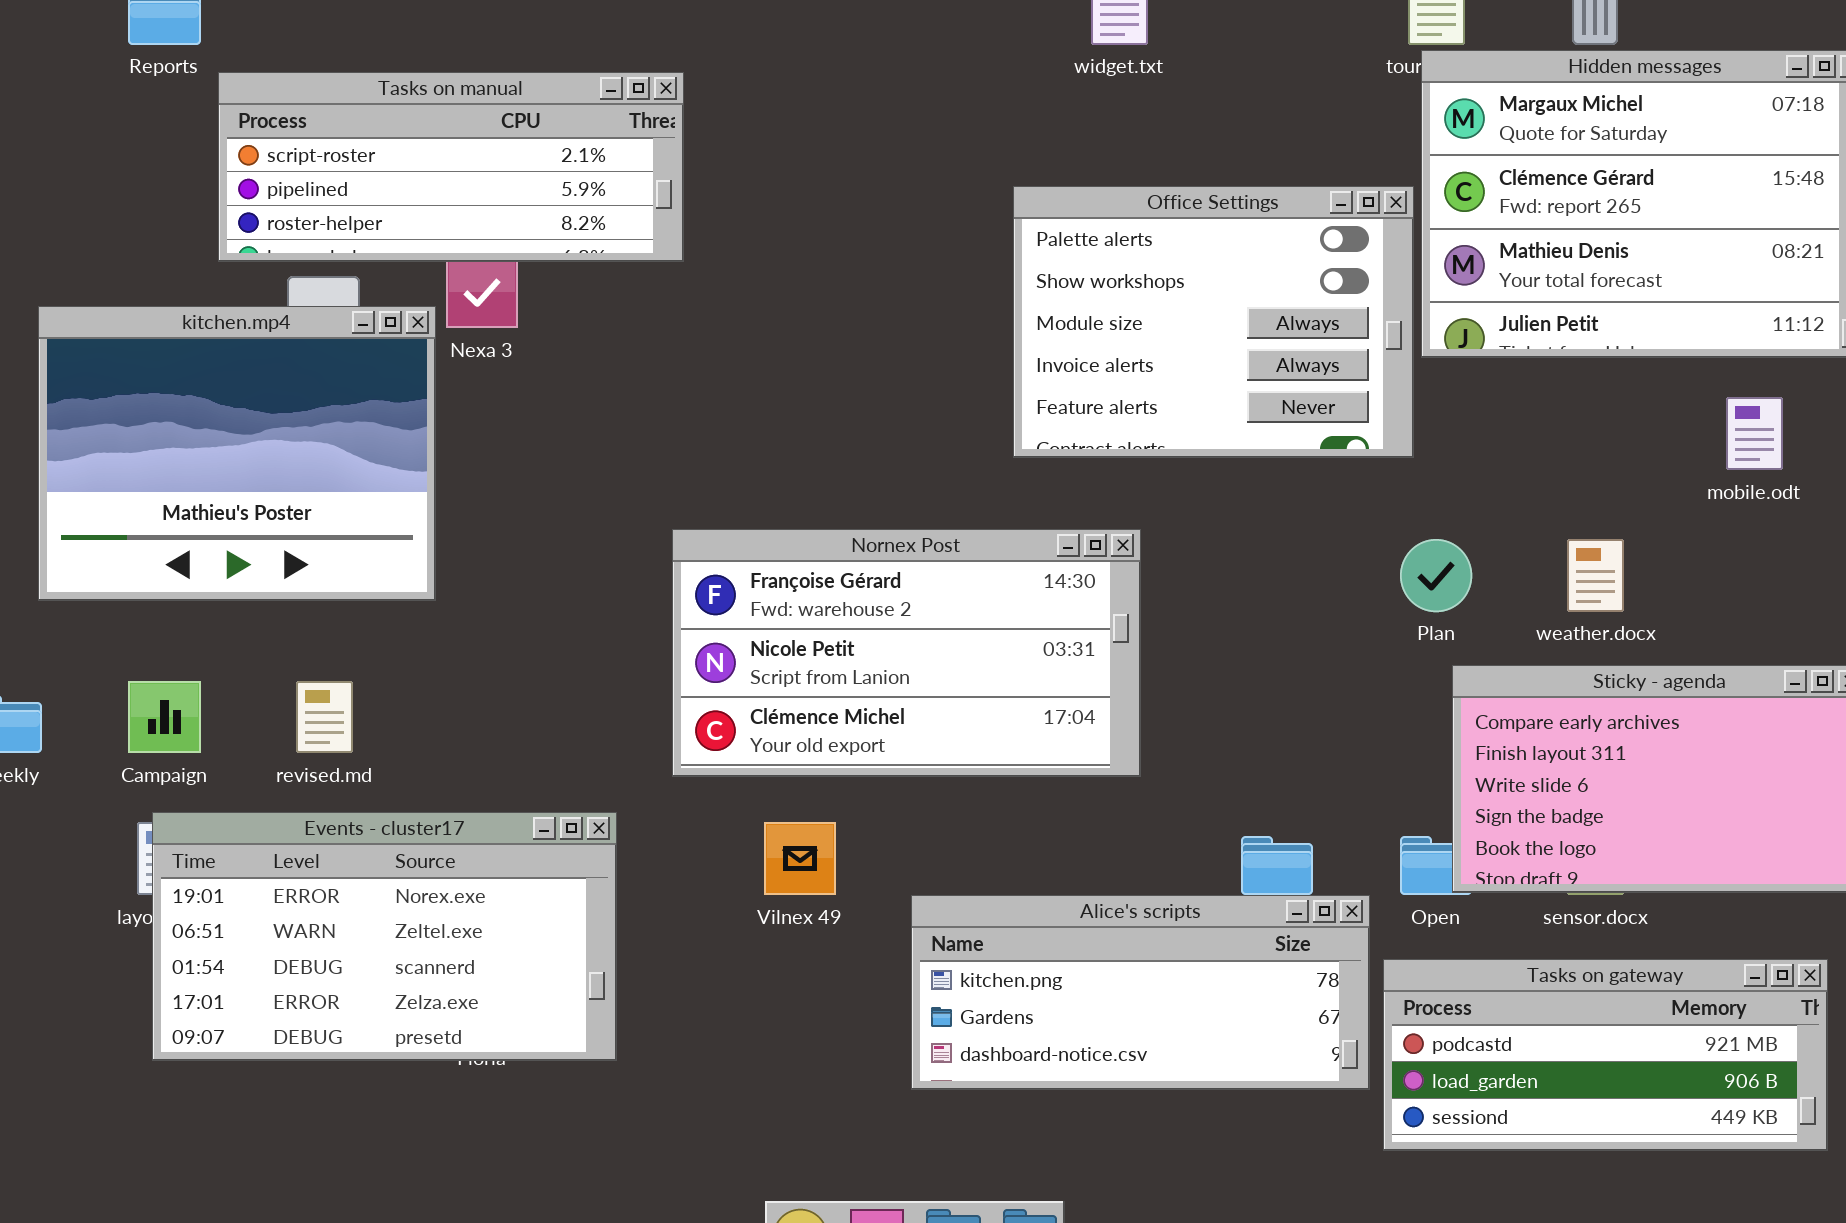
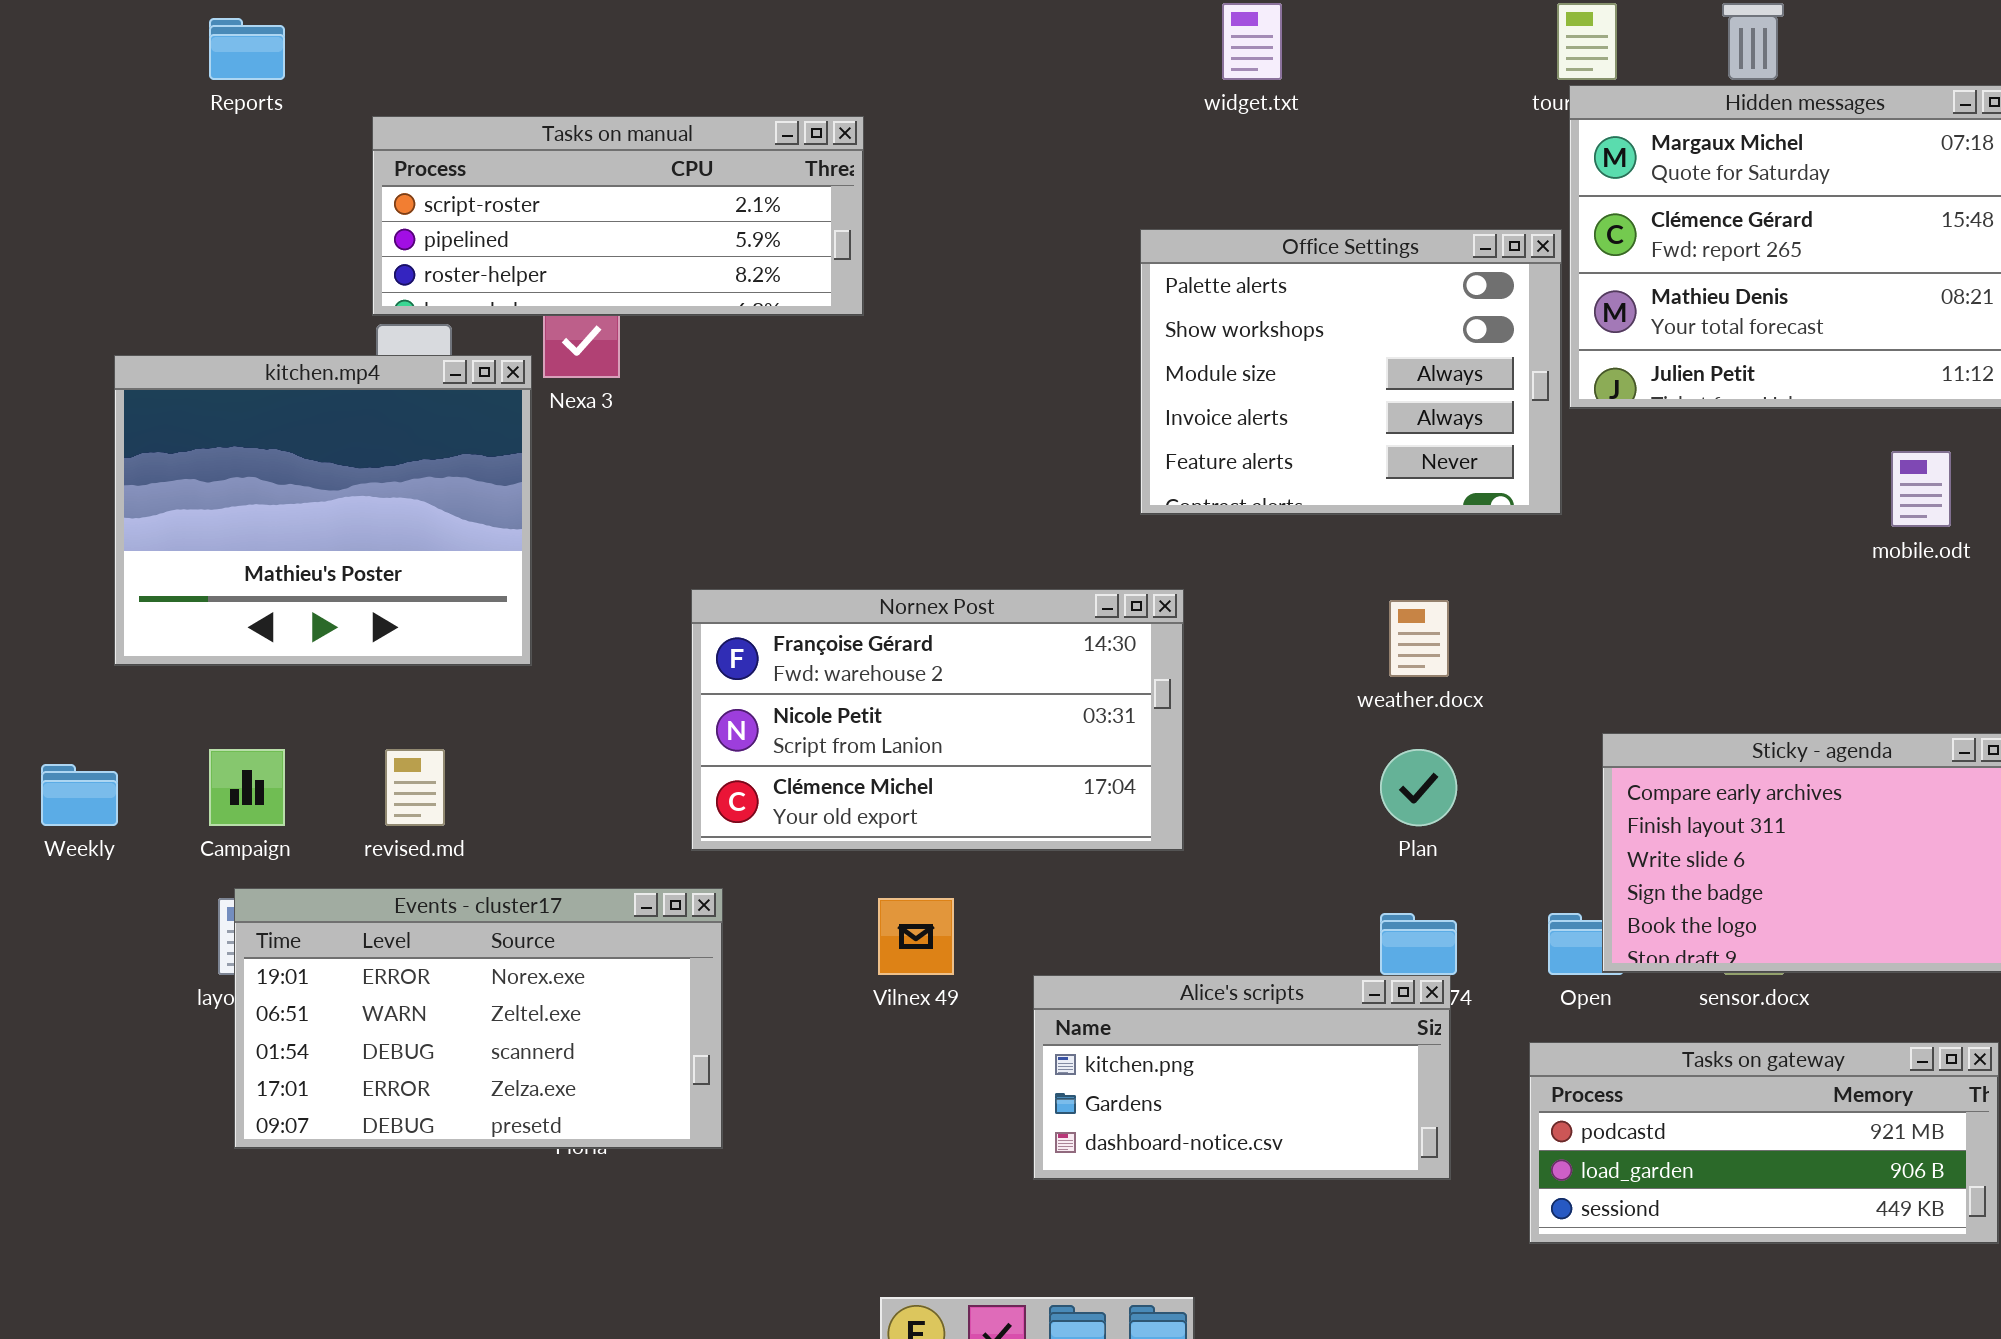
Tasks on manual: [218,72,684,262] -> [372,116,864,316], moved
Nornex Post: [672,529,1141,777] -> [691,589,1184,851], moved
Plan: [1400,539,1472,612] -> [1380,749,1457,826], moved
weather.docx: [1567,539,1624,612] -> [1389,600,1449,677], moved
Alice's scripts: [911,895,1370,1090] -> [1033,975,1451,1180], resized

